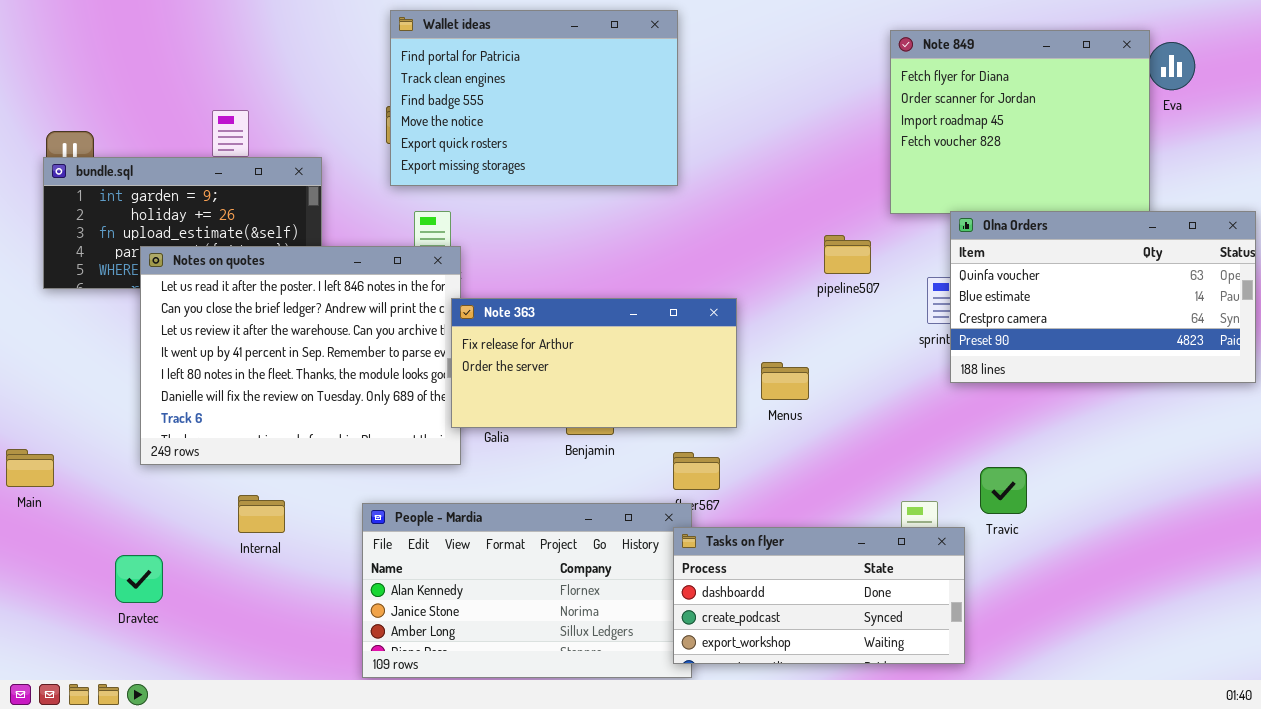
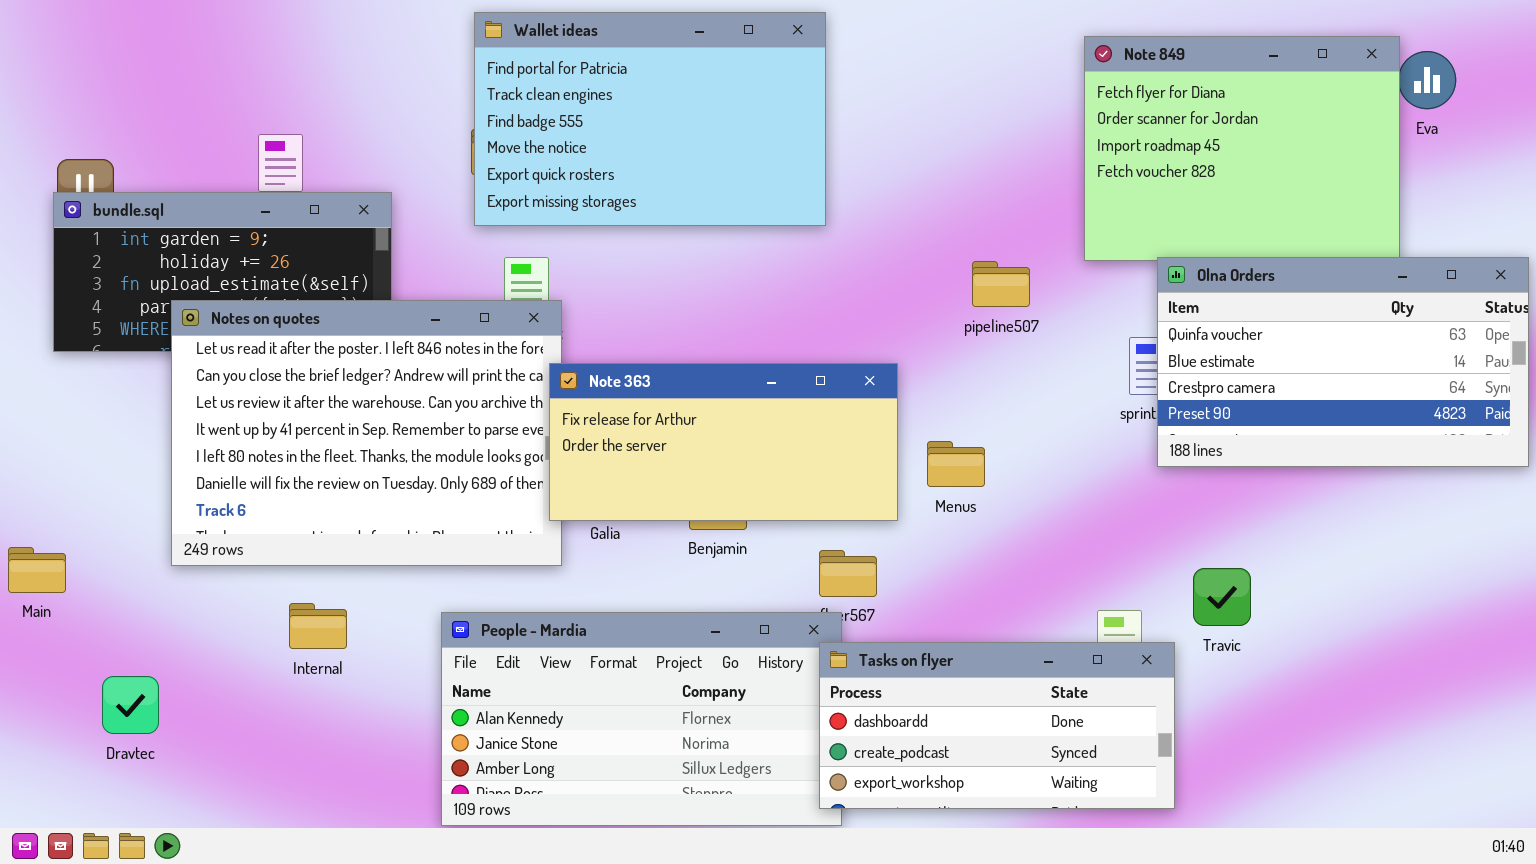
pipeline507: [824,235,871,274] -> [972,261,1030,307], moved
Dravtec: [115,555,163,603] -> [102,676,159,734], moved

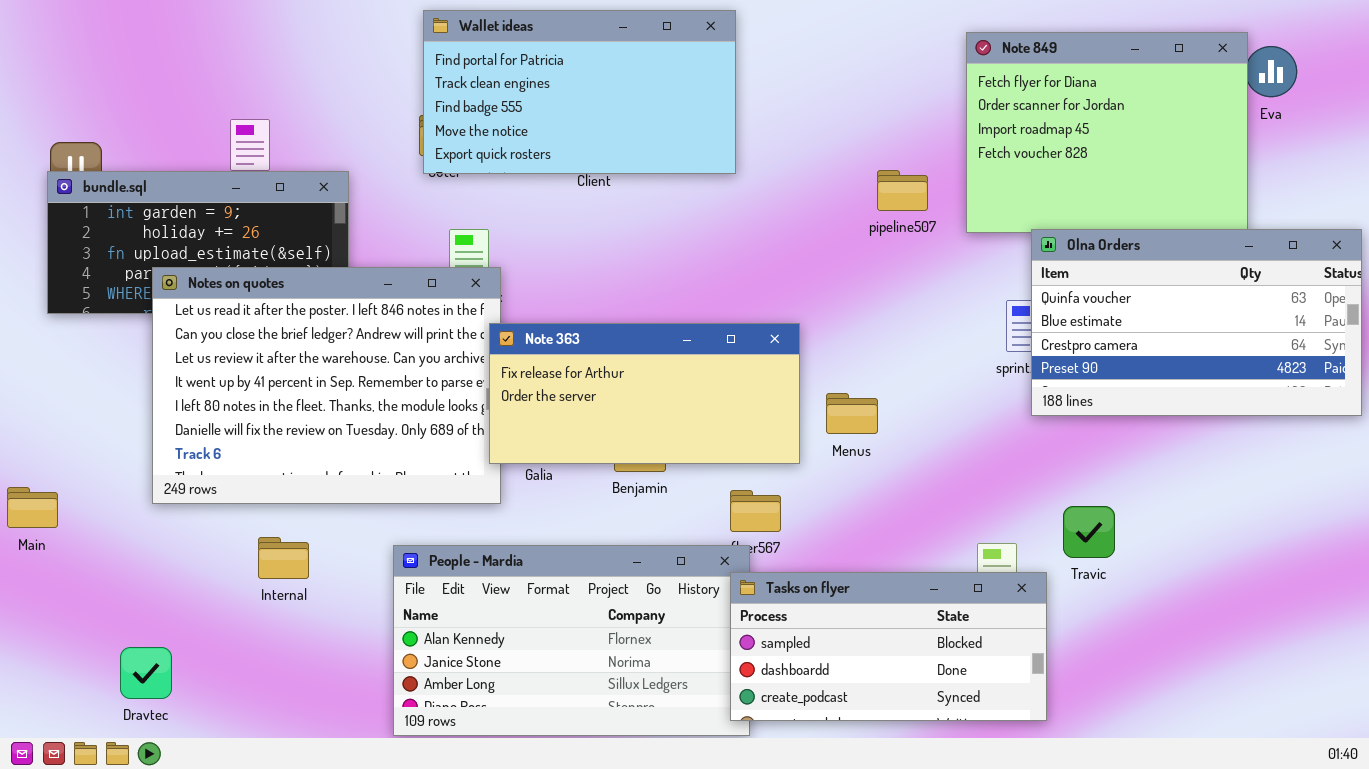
Wallet ideas: [474,12,826,226] -> [423,10,736,174], resized
pipeline507: [972,261,1030,307] -> [877,170,928,211], moved
Tasks on flyer: [819,642,1175,809] -> [730,572,1047,721], scrolled up 1 row
Dravtec: [102,676,159,734] -> [120,647,172,699], moved

